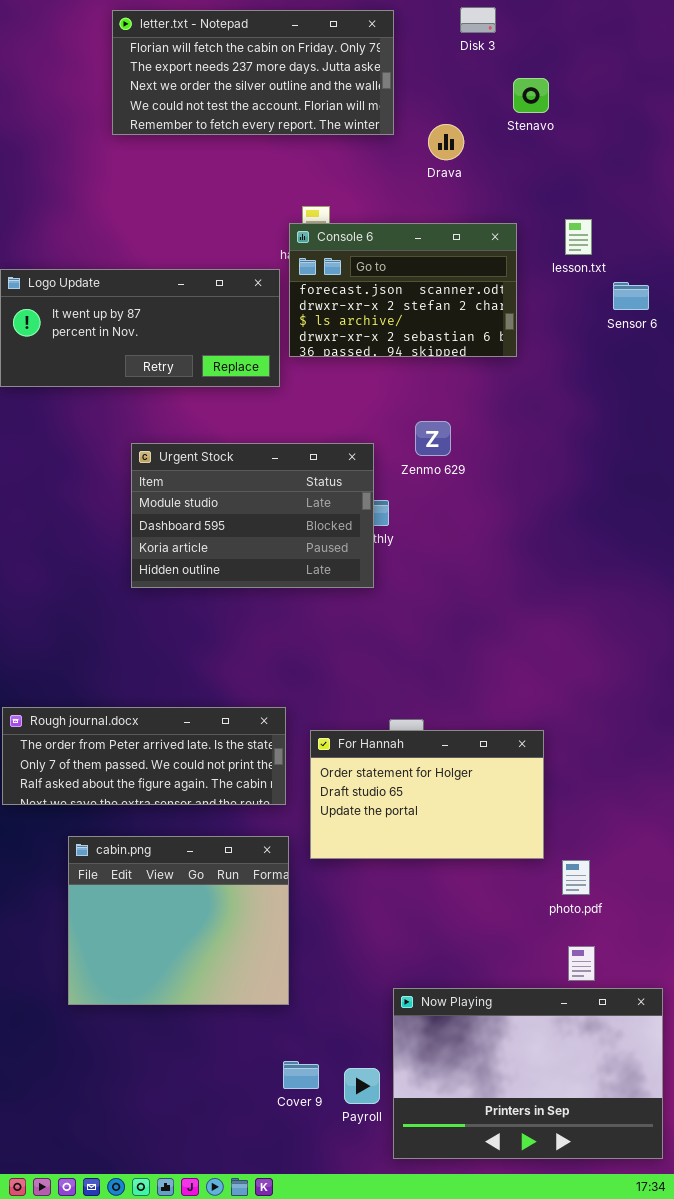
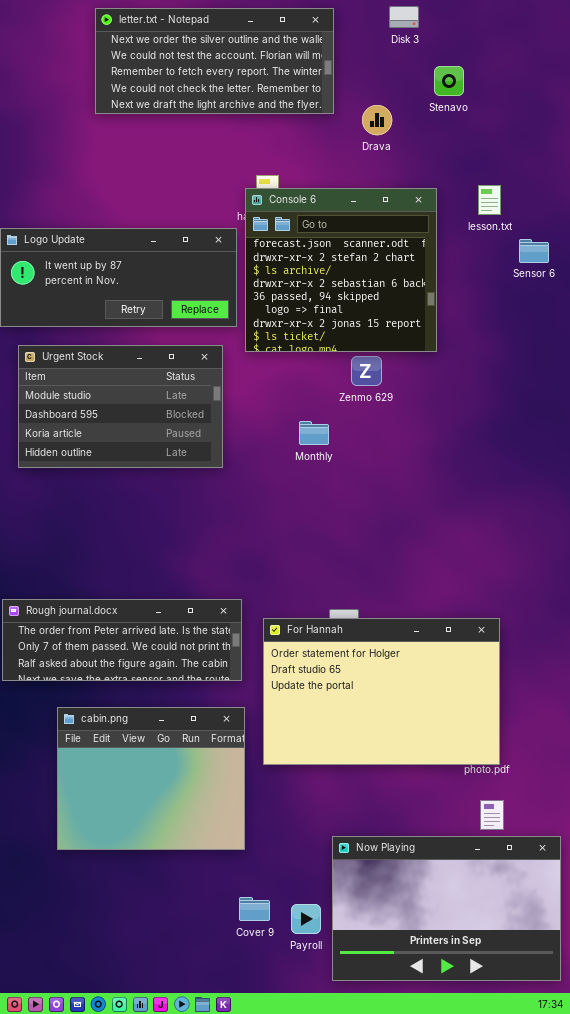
letter.txt - Notepad: [112,10,394,135] -> [95,8,334,114], scrolled down 2 rows
Console 6: [289,223,517,357] -> [245,188,437,352], resized
Urgent Stock: [131,443,374,588] -> [18,345,223,468], moved
For Hannah: [310,730,544,859] -> [263,618,500,765], resized

